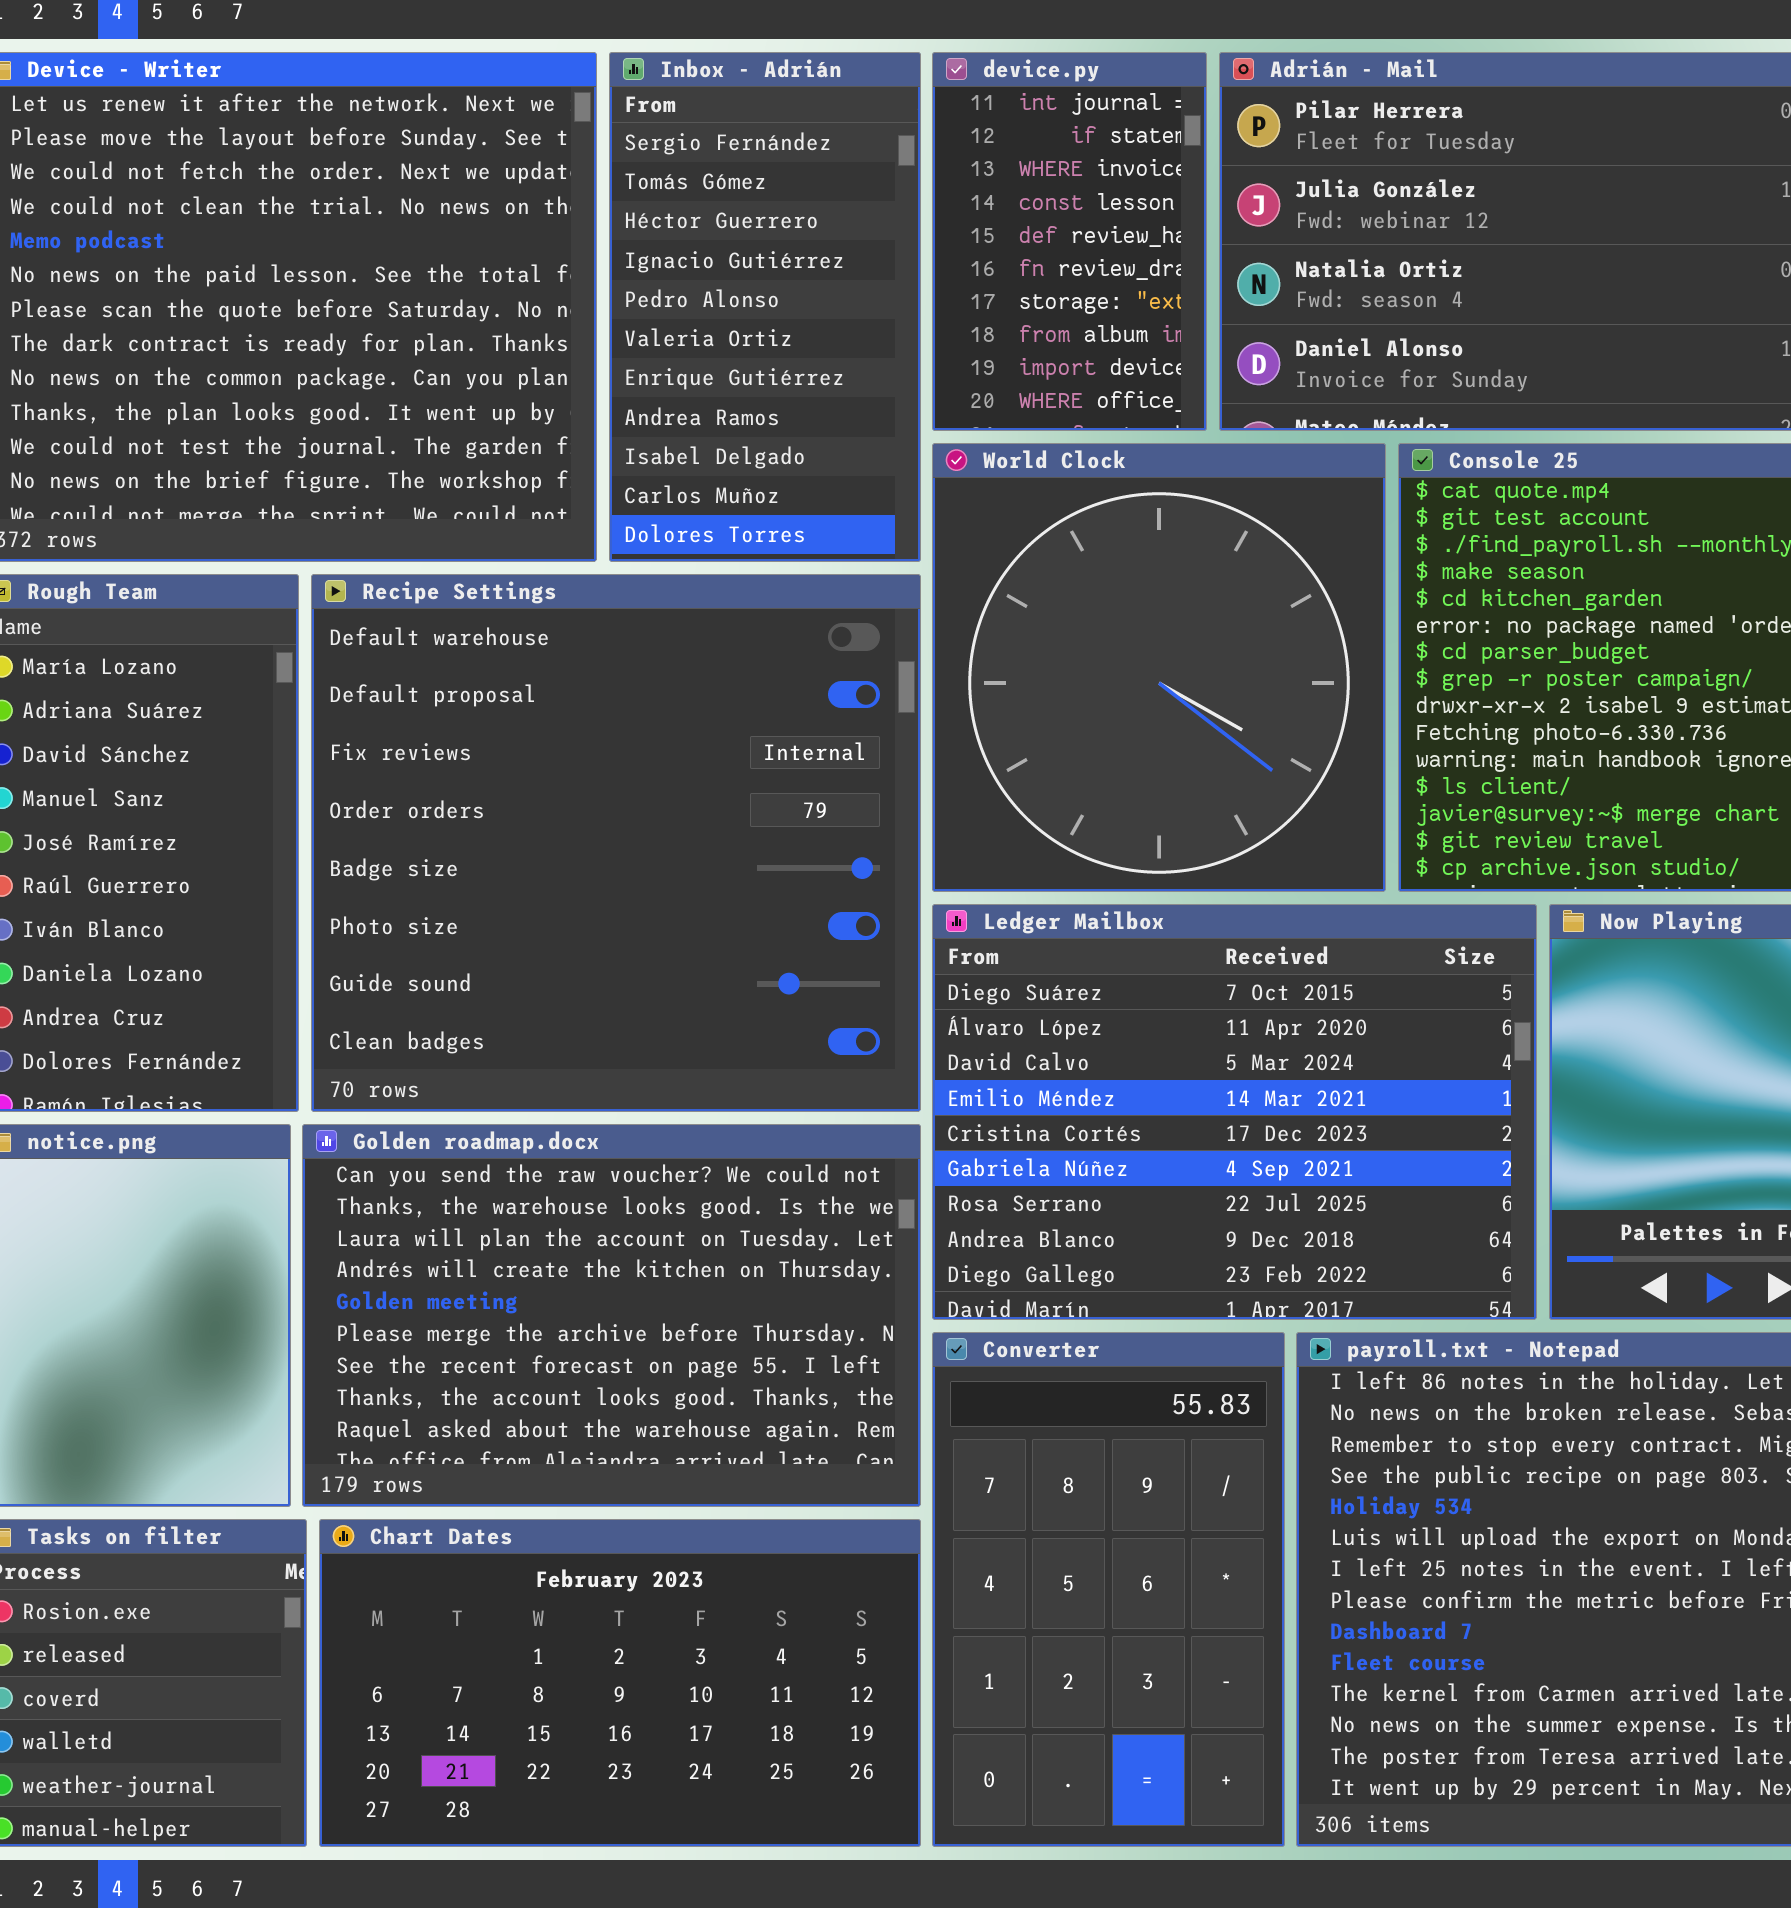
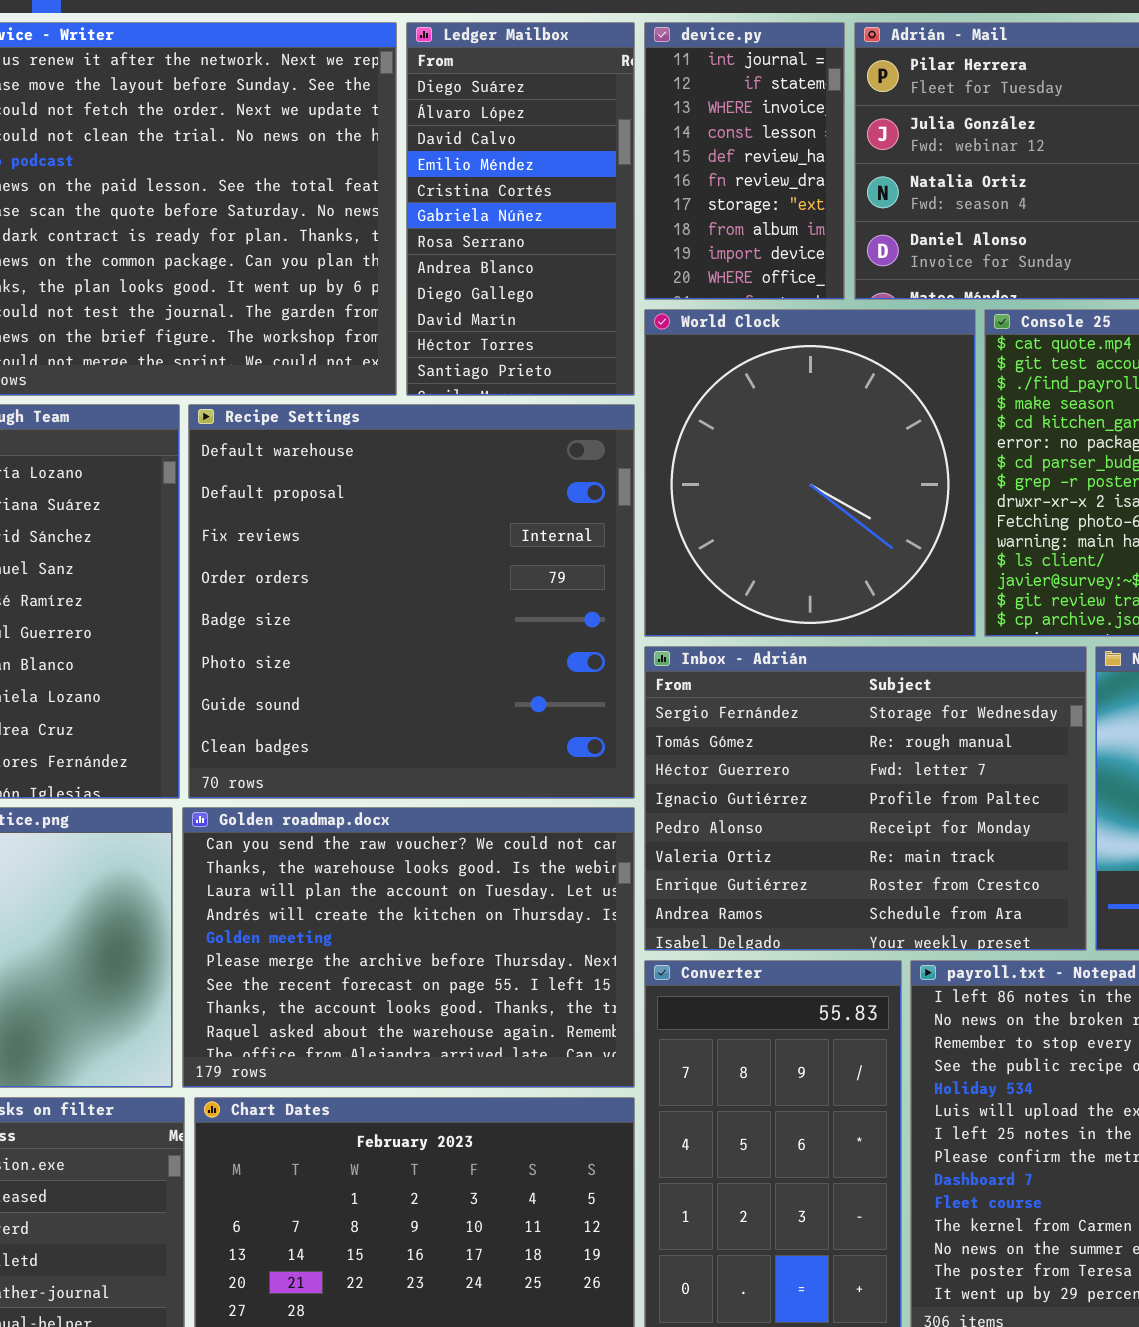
Inbox - Adrián: [609,52,921,562] -> [644,646,1087,951], moved, resized
Ledger Mailbox: [932,904,1537,1320] -> [406,22,635,396], moved, resized

